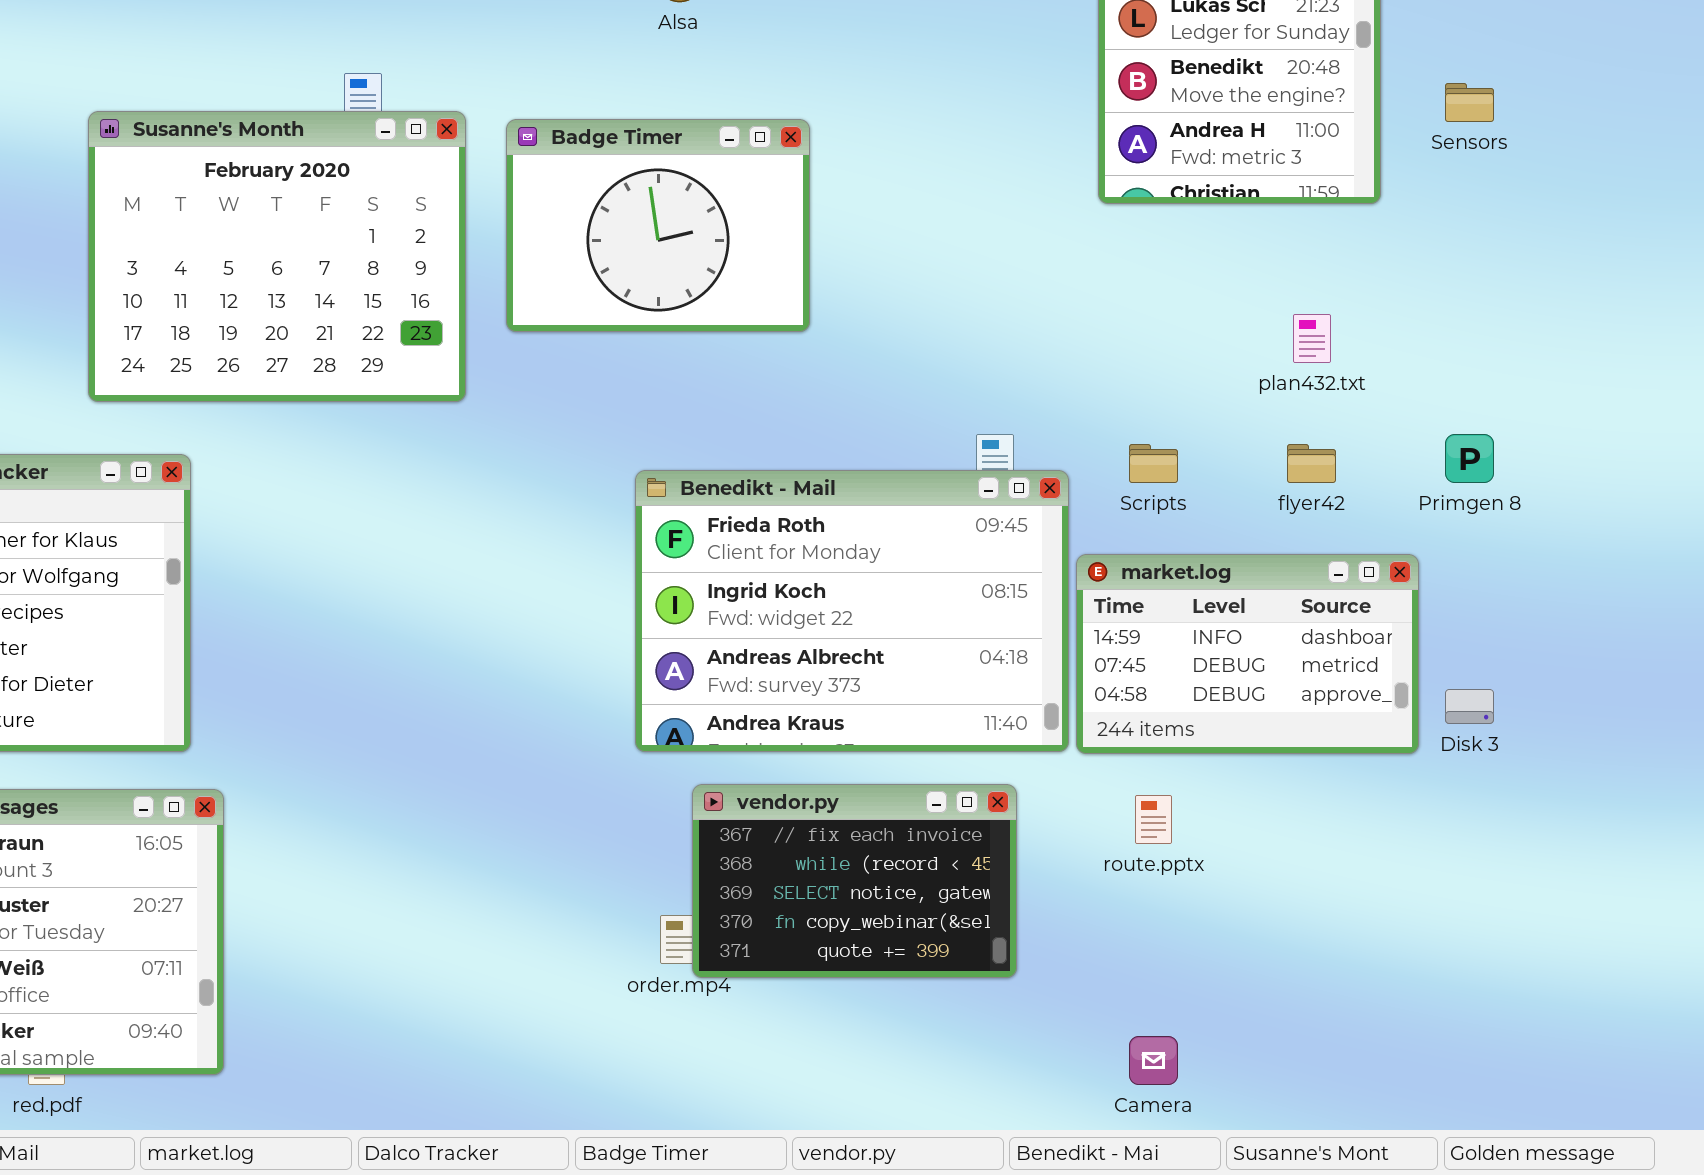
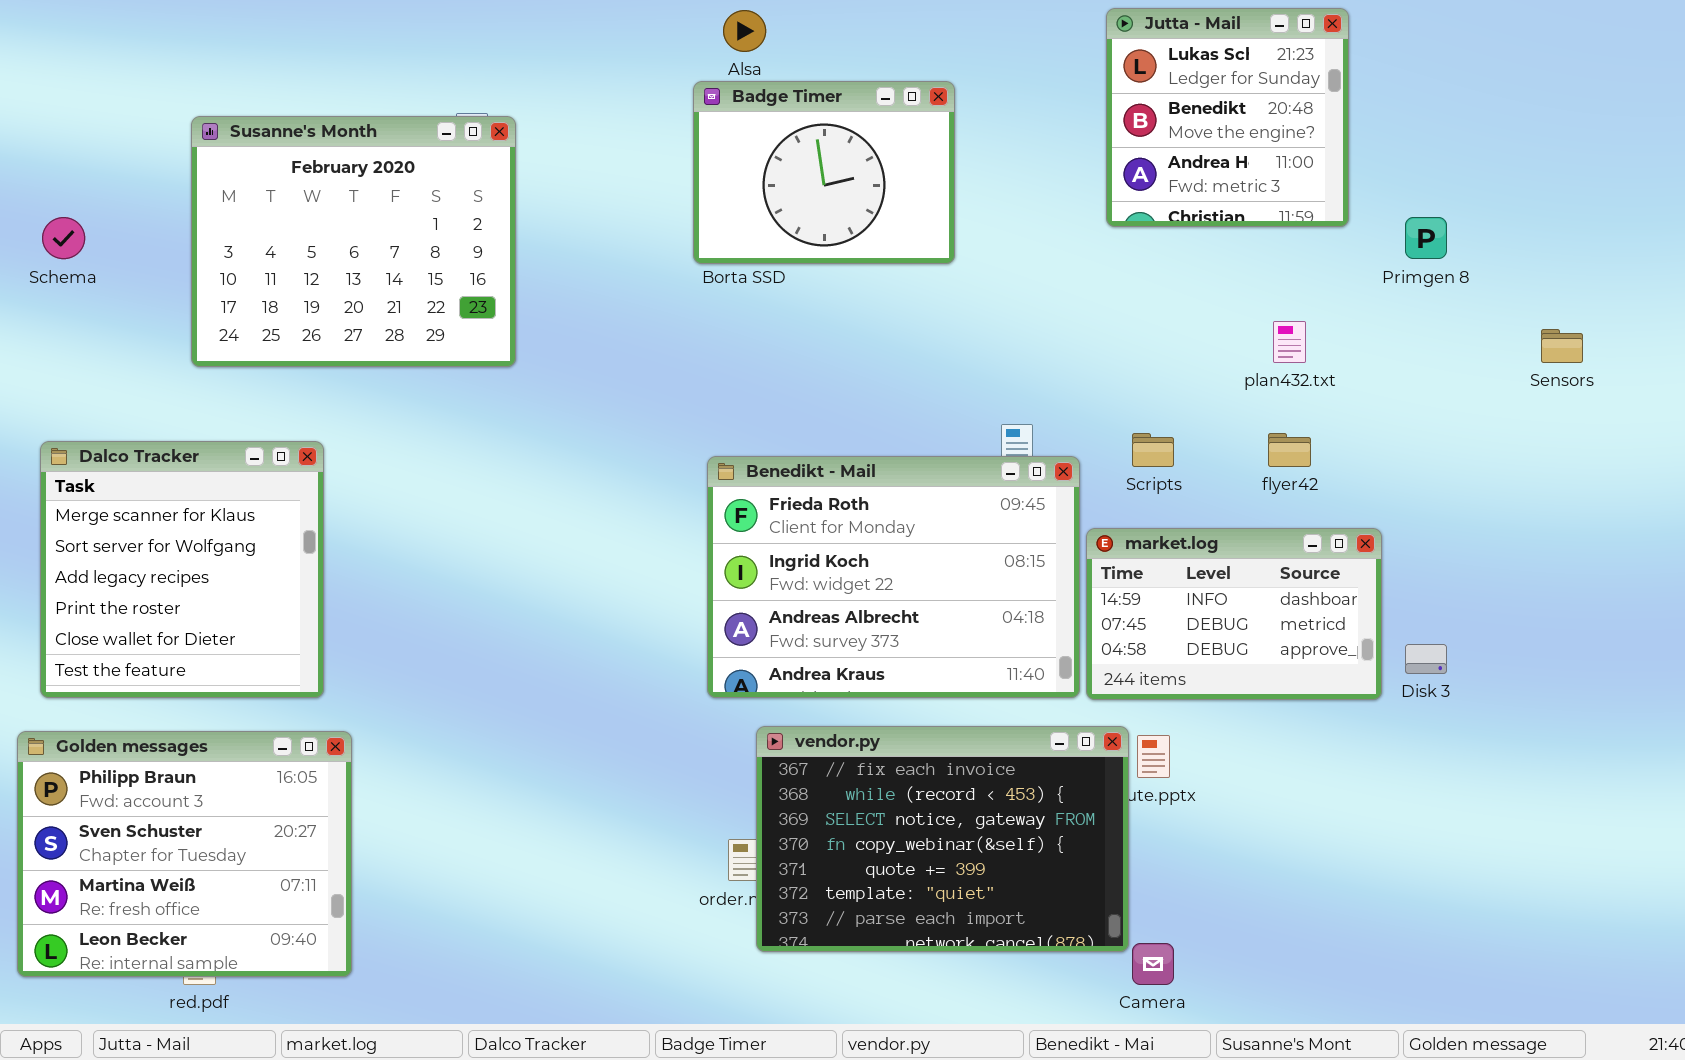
Sensors: [1445,83,1494,122] -> [1541,329,1583,363], moved
Susanne's Month: [88,111,466,402] -> [191,116,516,367], moved
Badge Timer: [506,119,810,332] -> [693,81,955,264], moved
Primgen 8: [1445,434,1494,483] -> [1405,217,1447,259], moved
vendor.py: [692,784,1017,978] -> [756,726,1129,952], resized

